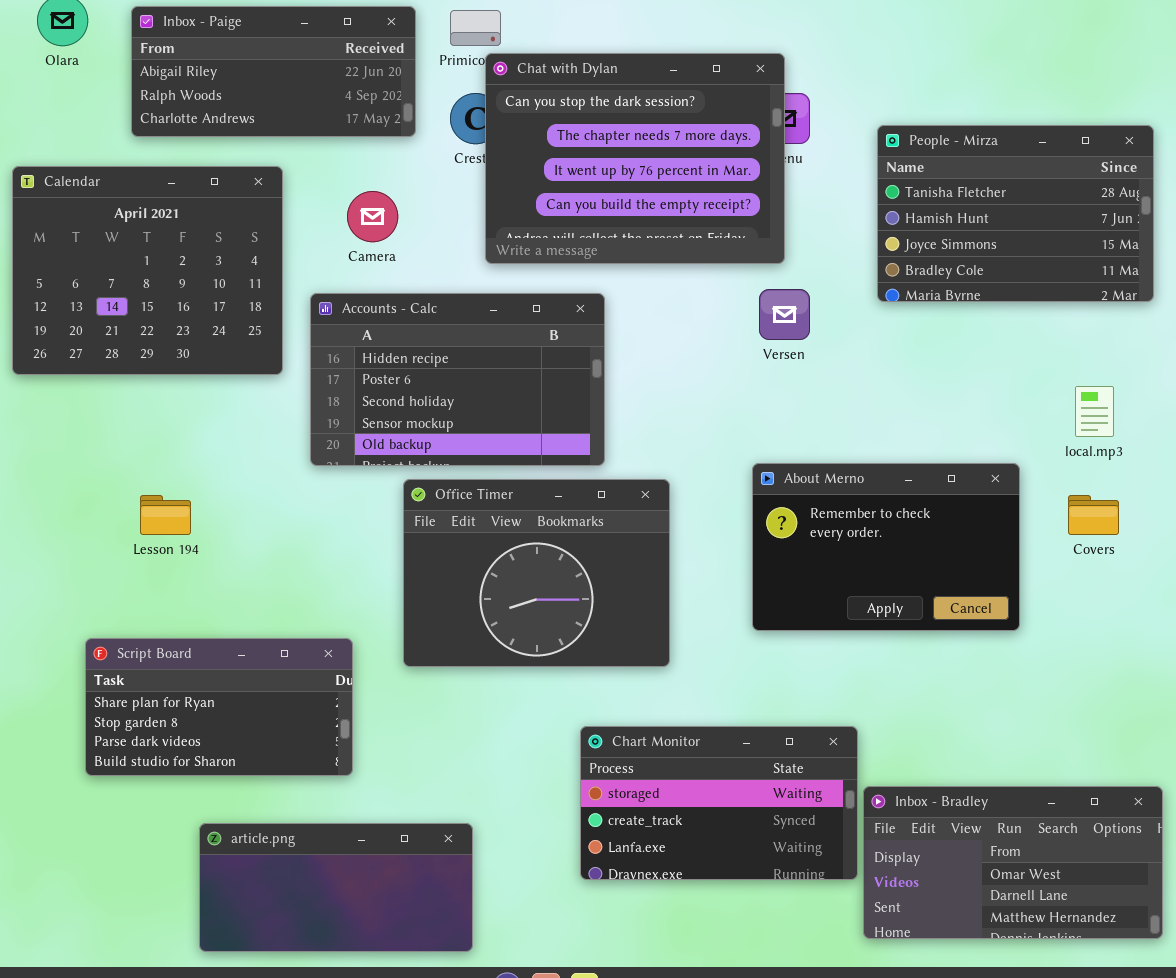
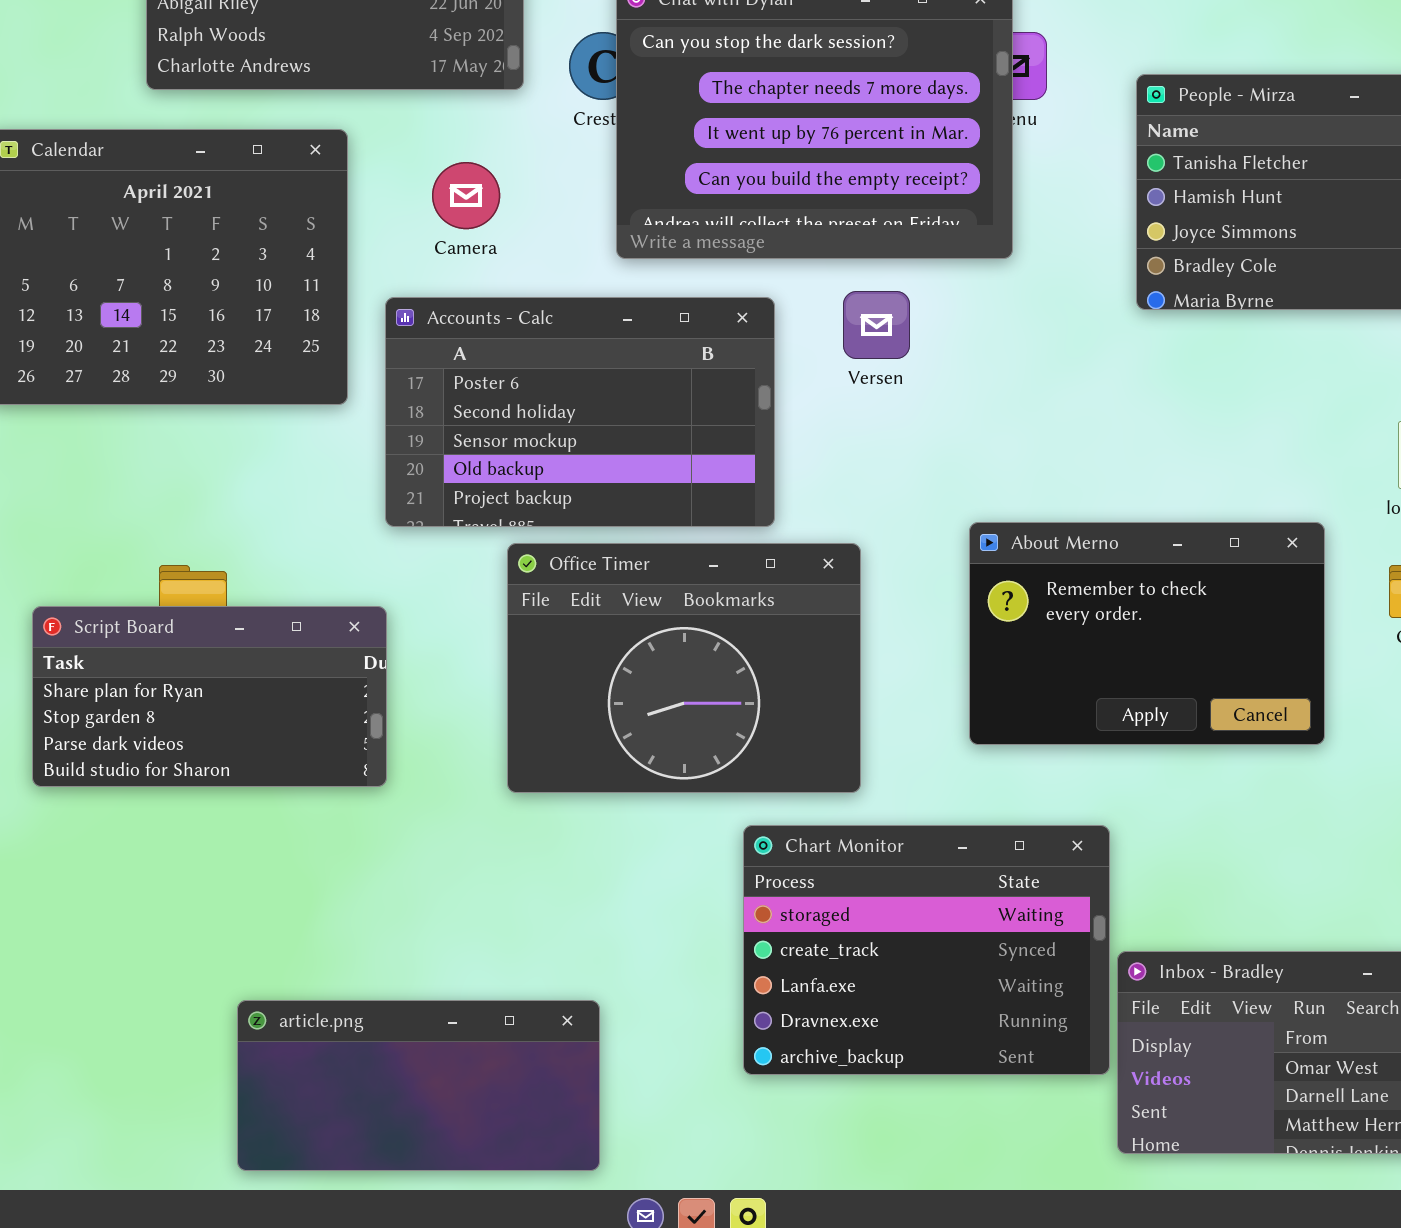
Versen: [759,289,810,340] -> [843,291,910,359], moved
Accounts - Calc: [310,293,605,466] -> [385,297,775,527], scrolled down 1 row
Script Board: [85,638,353,776] -> [32,606,387,787], moved
Chart Monitor: [580,726,858,880] -> [743,825,1110,1075], resized

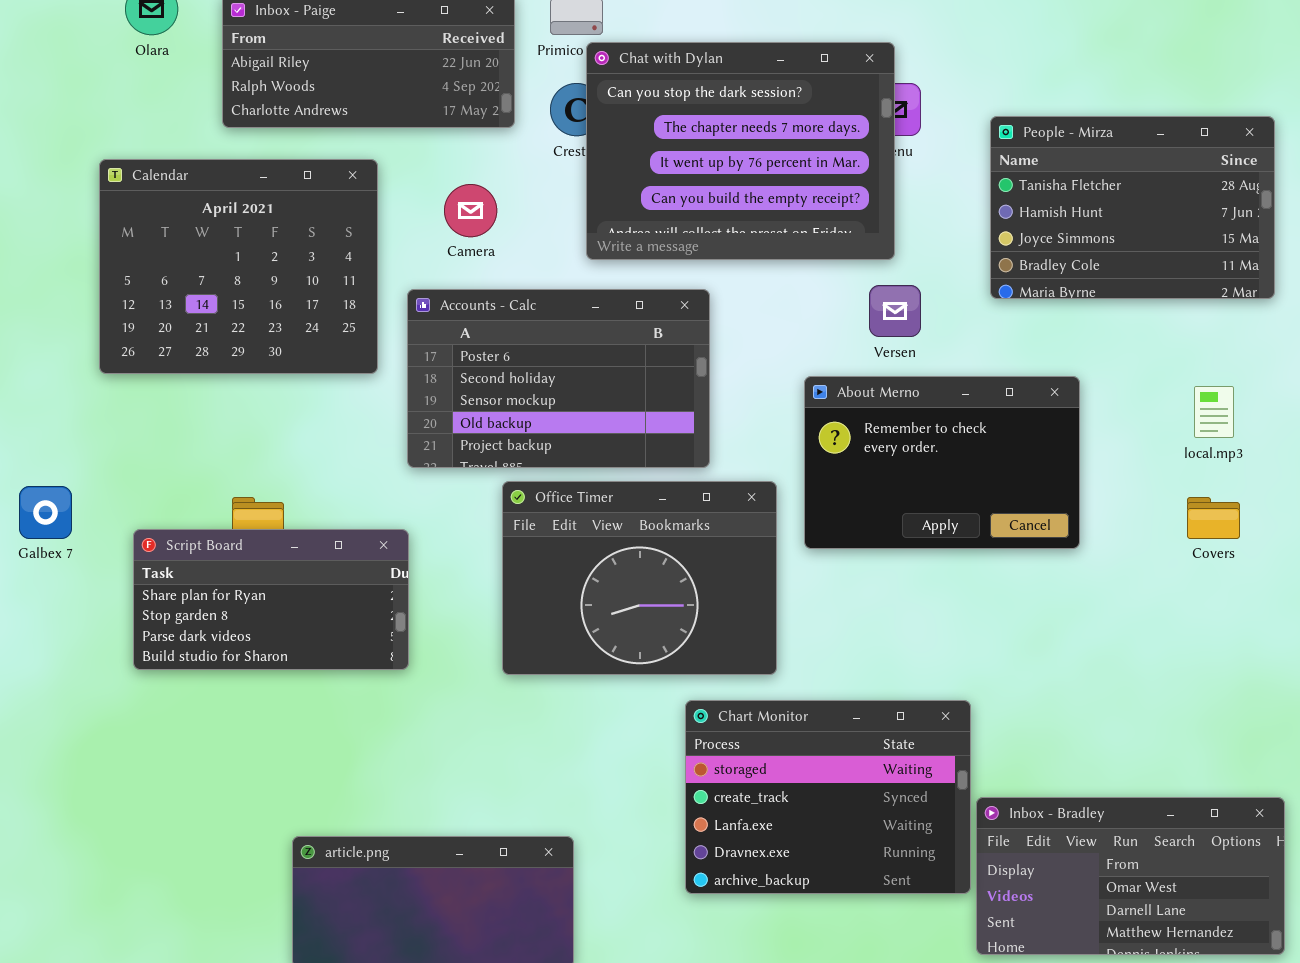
Versen: [843,291,910,359] -> [869,285,921,337], moved
About Merno: [969,522,1325,745] -> [804,376,1080,549], moved

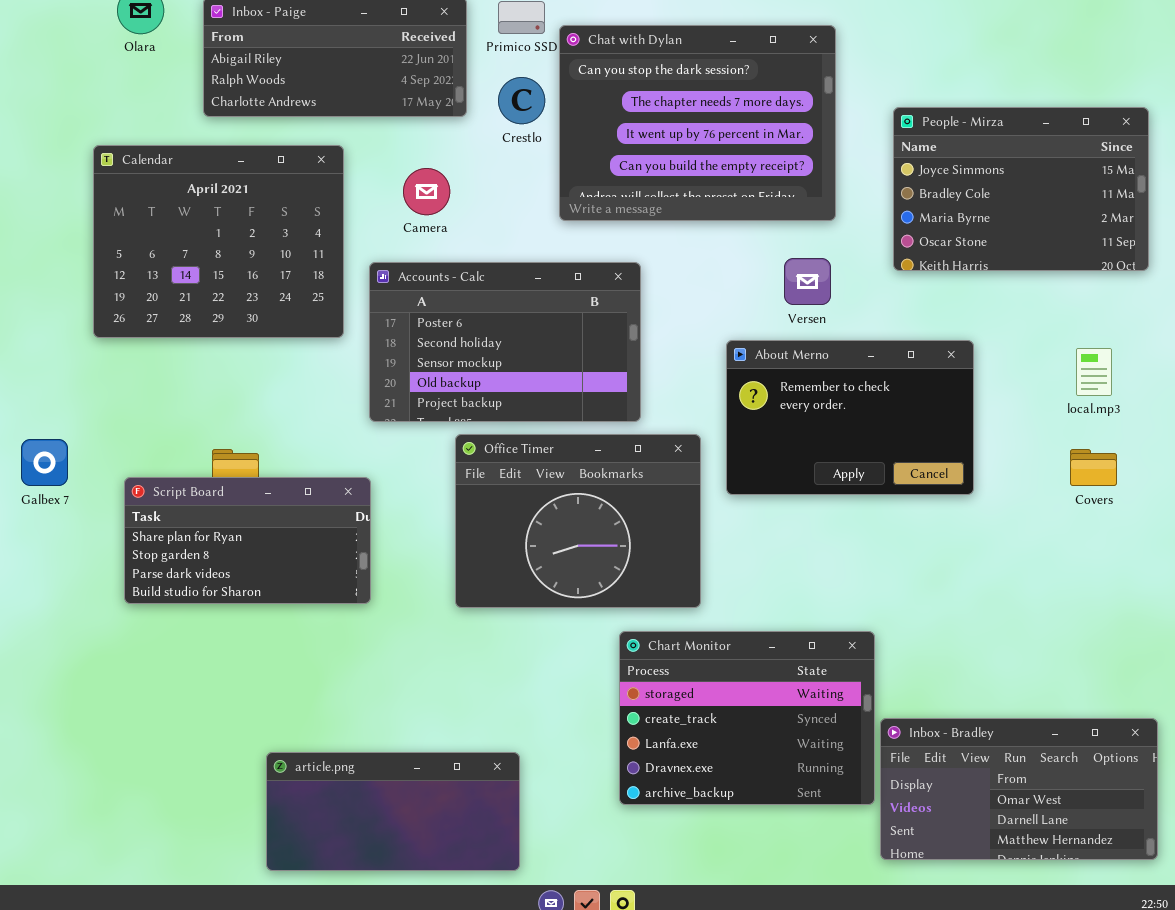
Chat with Dylan: [586,42,895,260] -> [559,25,836,221], moved
People - Mirza: [990,116,1275,299] -> [893,107,1149,271], scrolled down 2 rows

